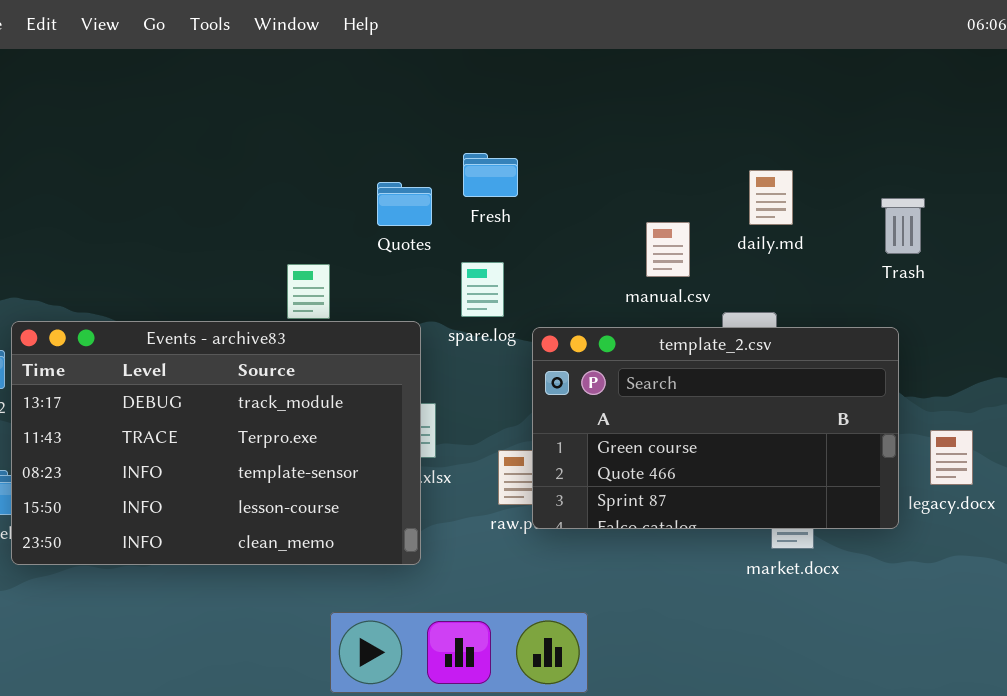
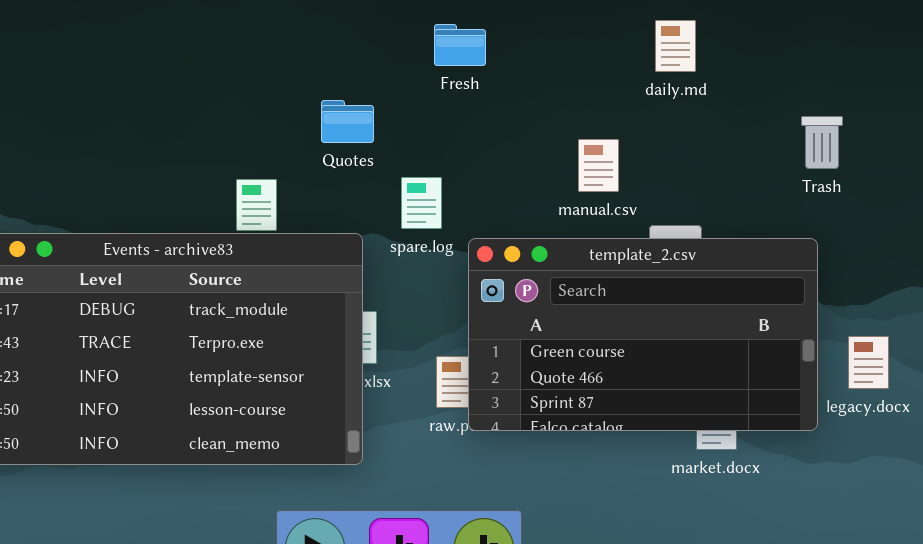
Fresh: [463,153,518,197] -> [434,24,486,66], moved
daily.md: [749,170,793,225] -> [655,20,696,72], moved

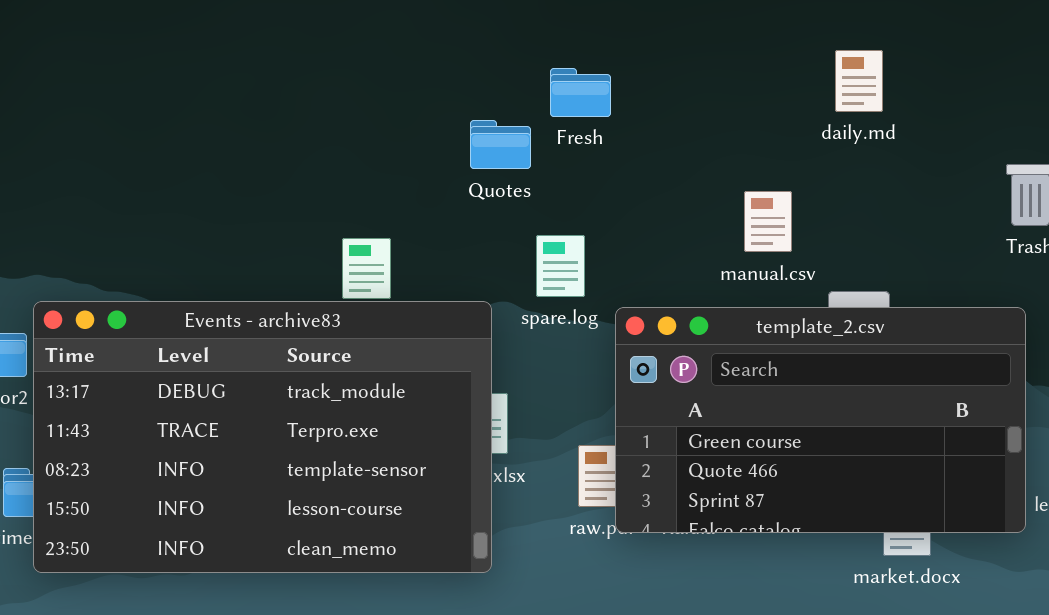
Fresh: [434,24,486,66] -> [550,68,611,117], moved
Quotes: [321,100,374,143] -> [470,120,531,169], moved

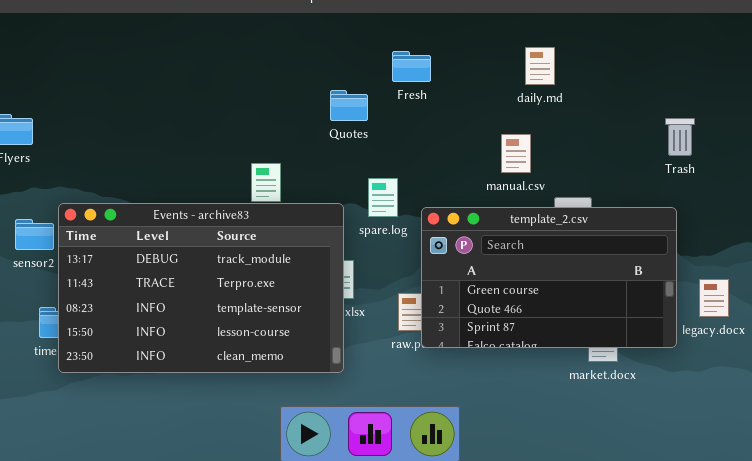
daily.md: [835,50,883,112] -> [525,47,555,85], moved
Fresh: [550,68,611,117] -> [392,51,431,82], moved
spare.log: [536,235,585,297] -> [368,178,398,217], moved

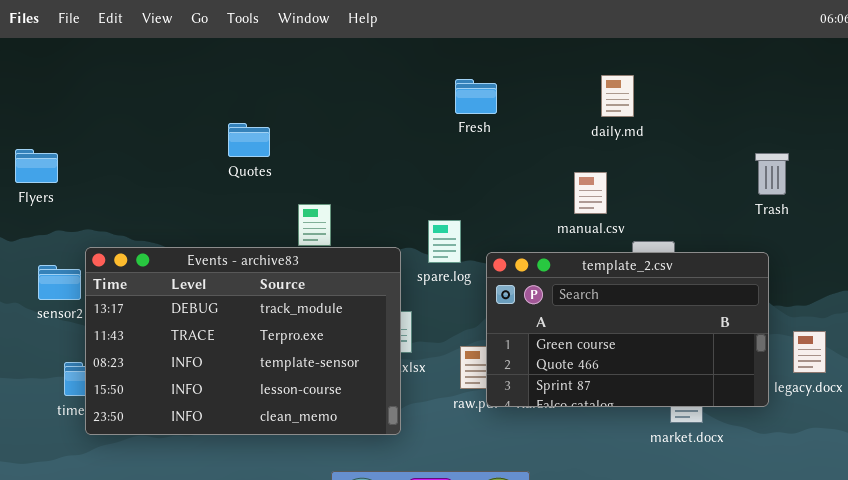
Quotes: [330,90,368,121] -> [228,123,270,157], moved

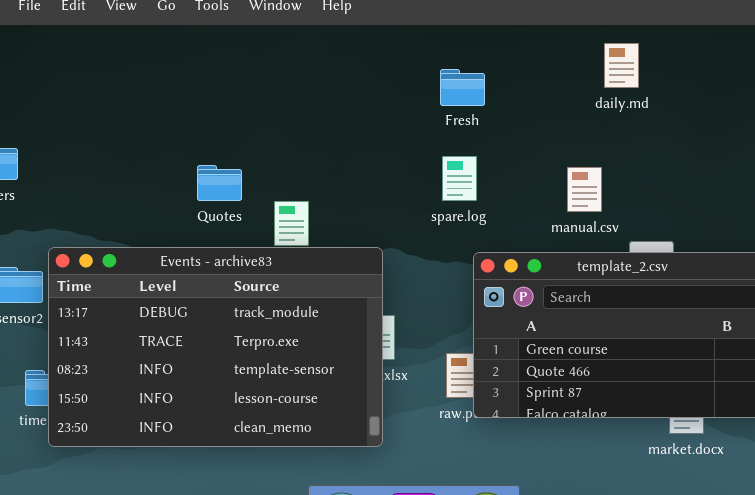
daily.md: [601,75,634,117] -> [604,43,639,88], moved
Quotes: [228,123,270,157] -> [197,165,242,201], moved
spare.log: [428,220,461,263] -> [442,156,477,201], moved

